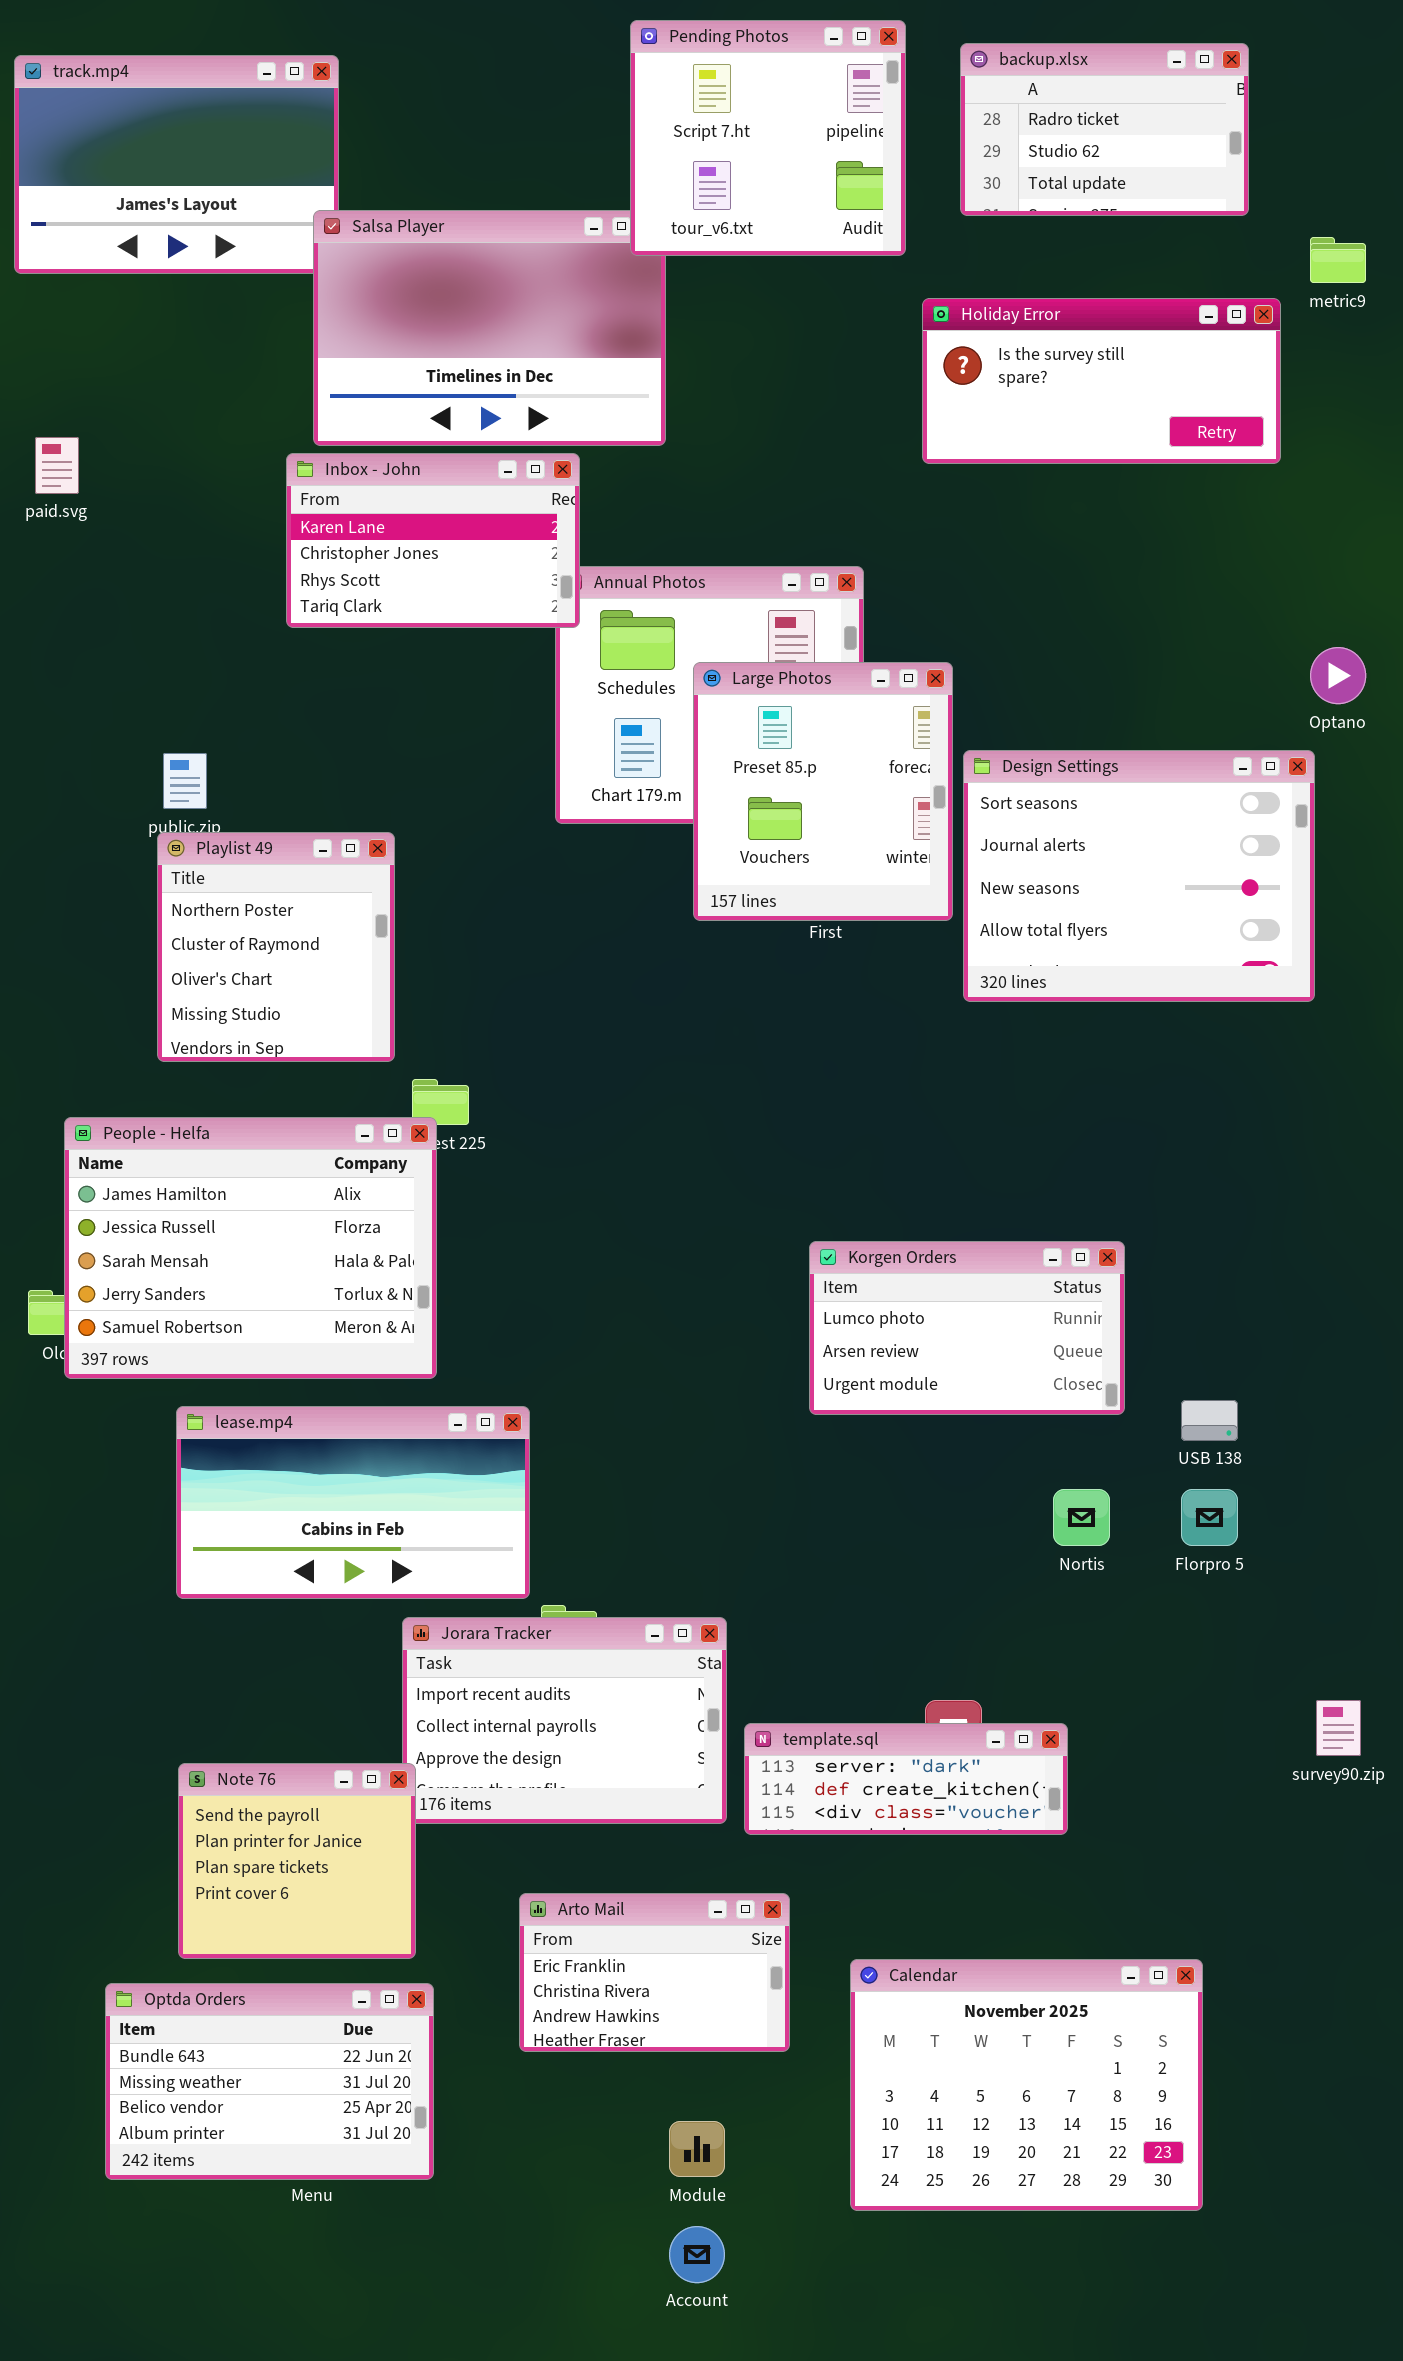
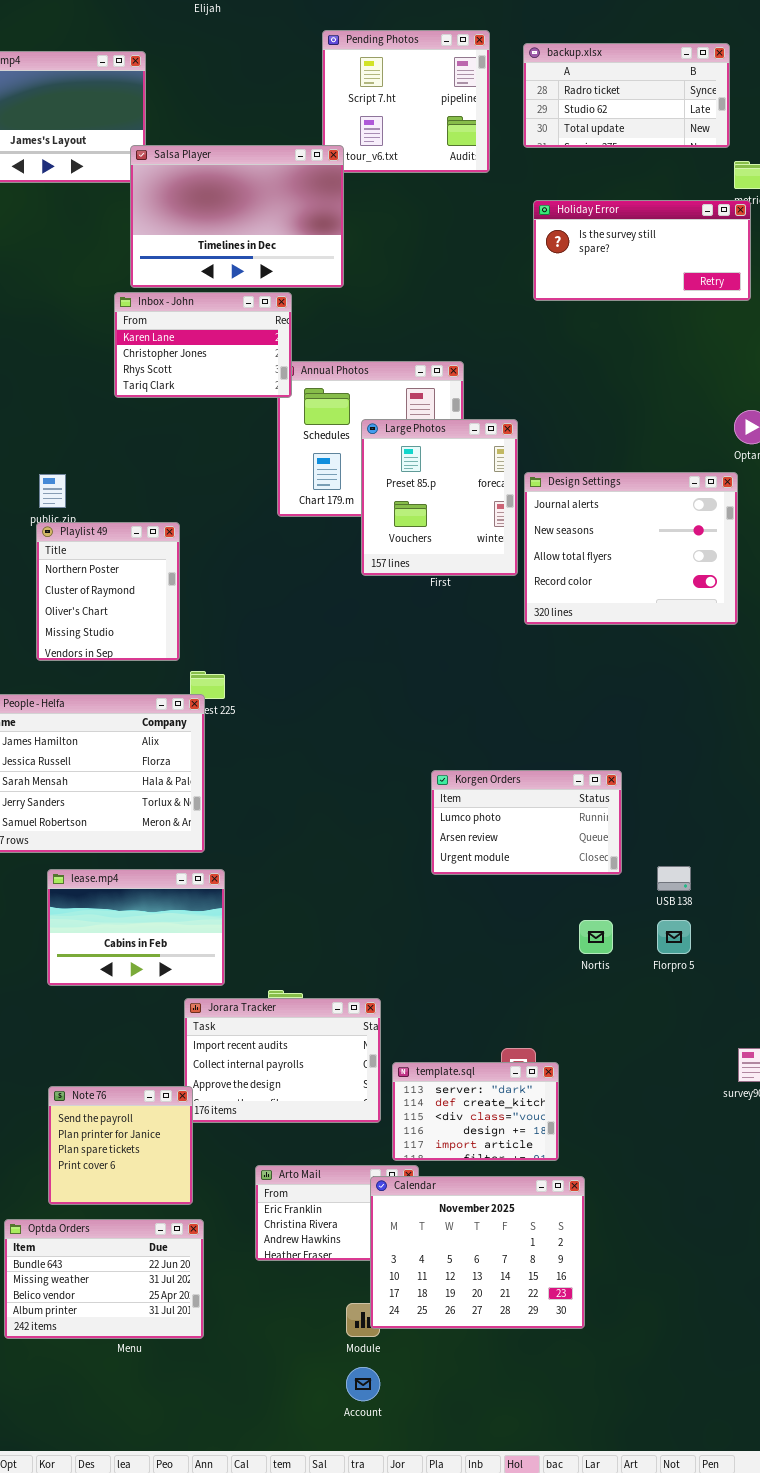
backup.xlsx: [960,43,1249,216] -> [523,43,730,148], resized
Salsa Player: [313,210,666,446] -> [130,145,344,288], raised
Holiday Error: [922,298,1281,464] -> [533,200,751,301], moved
Design Settings: [963,750,1315,1002] -> [524,472,738,625], scrolled down 1 row
lease.mp4: [176,1406,530,1599] -> [47,869,225,986], resized
template.sql: [744,1723,1068,1835] -> [392,1062,559,1161], resized
Calendar: [850,1959,1203,2211] -> [370,1176,585,1329], moved

